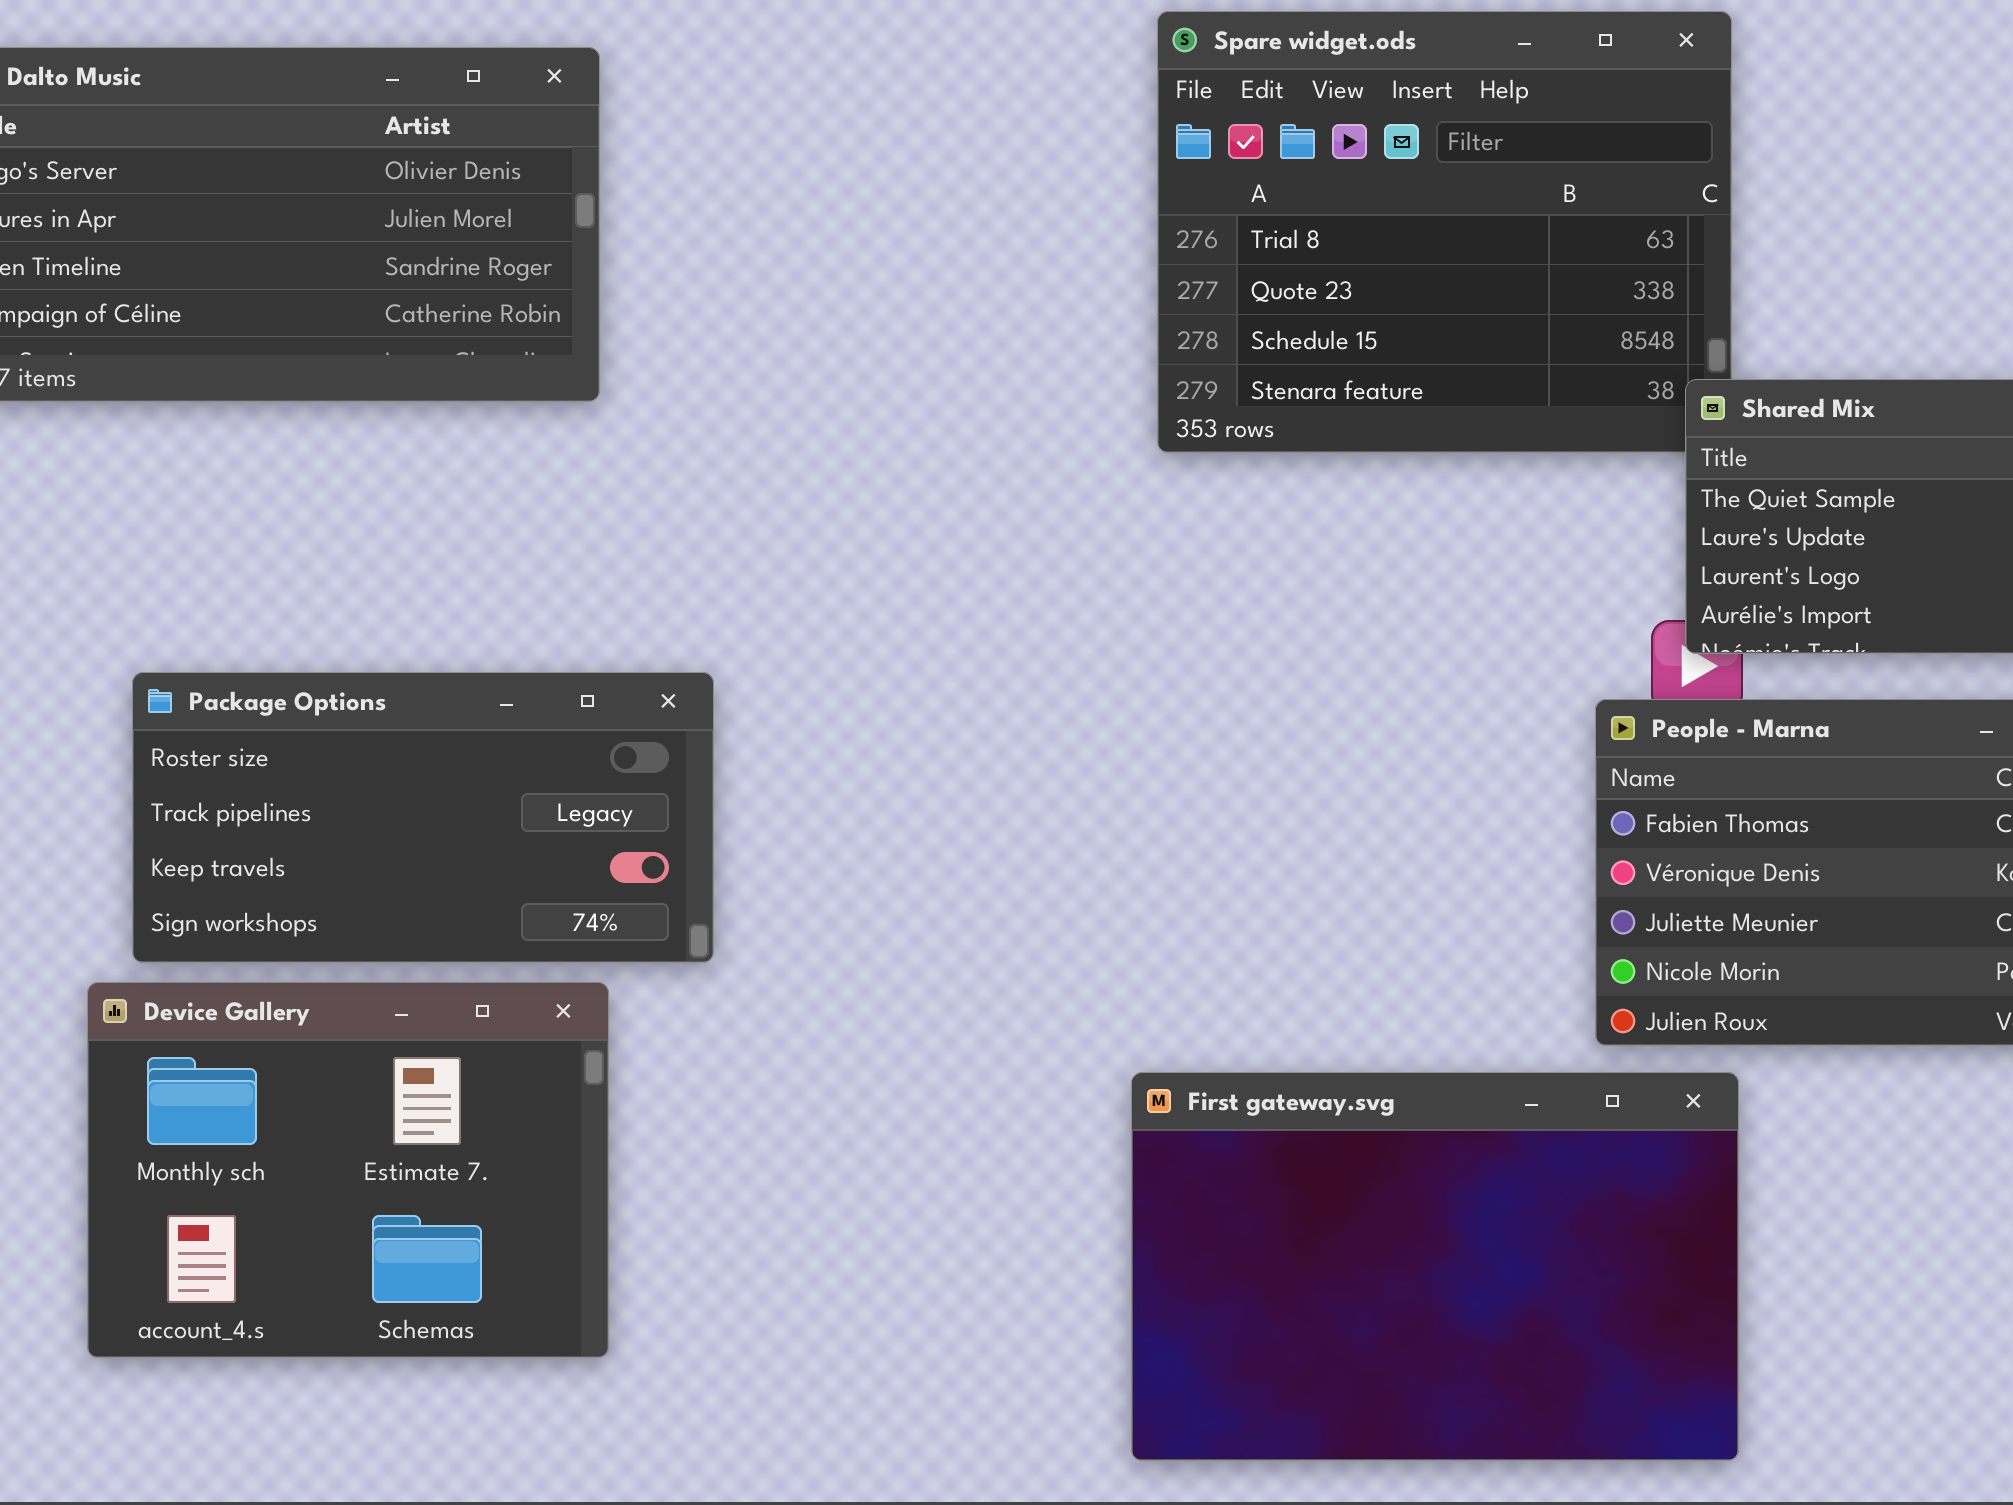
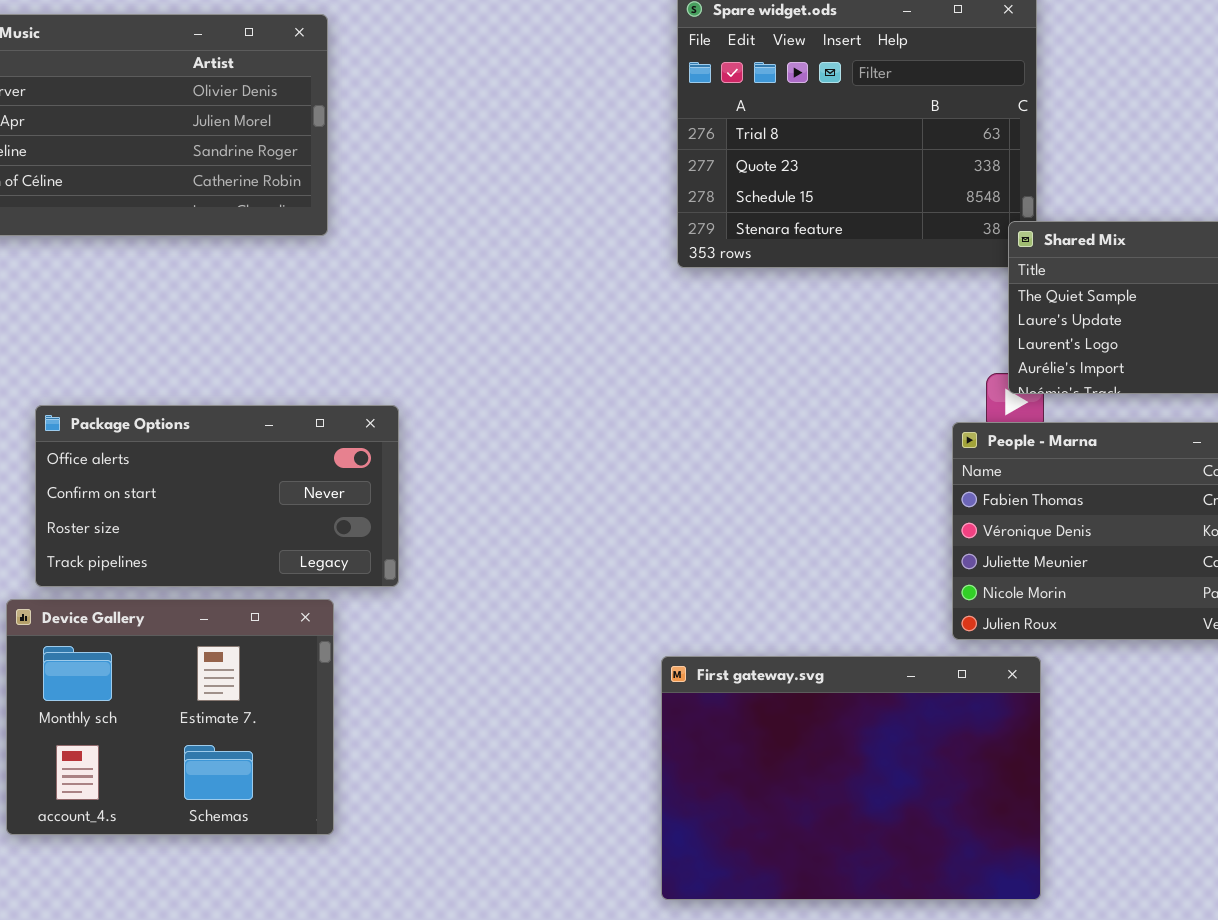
Package Options: [132,672,714,963] -> [35,405,399,587], scrolled up 2 rows

